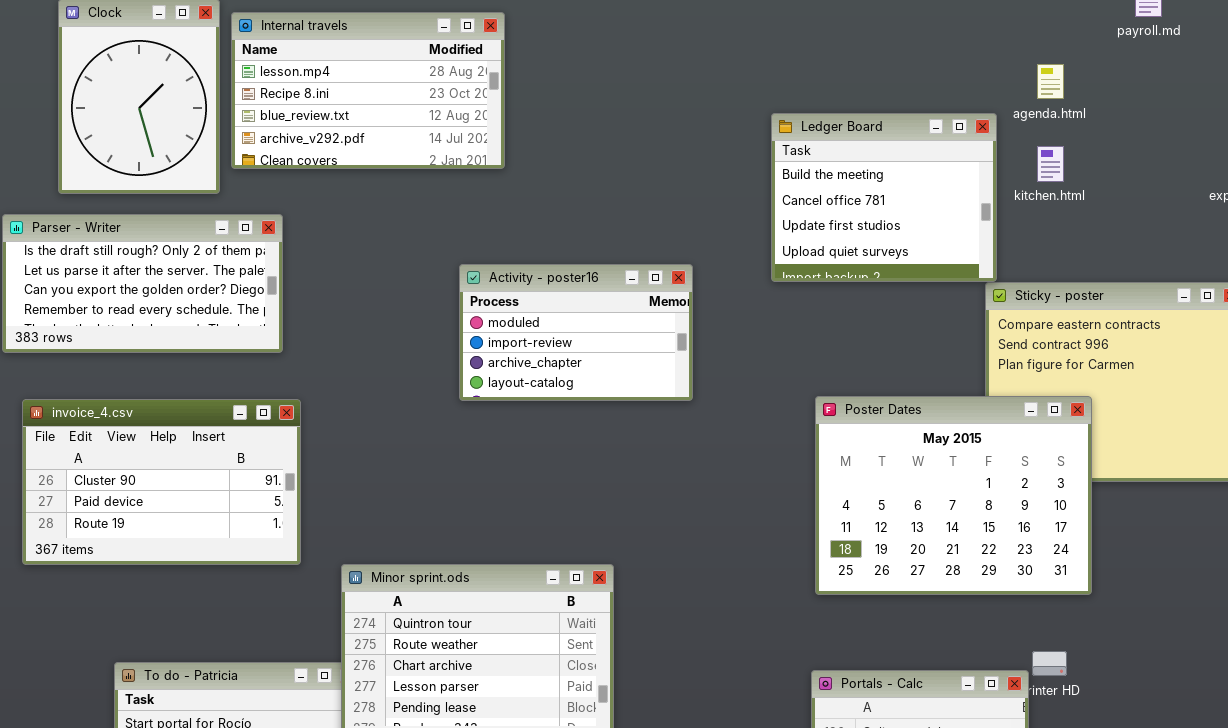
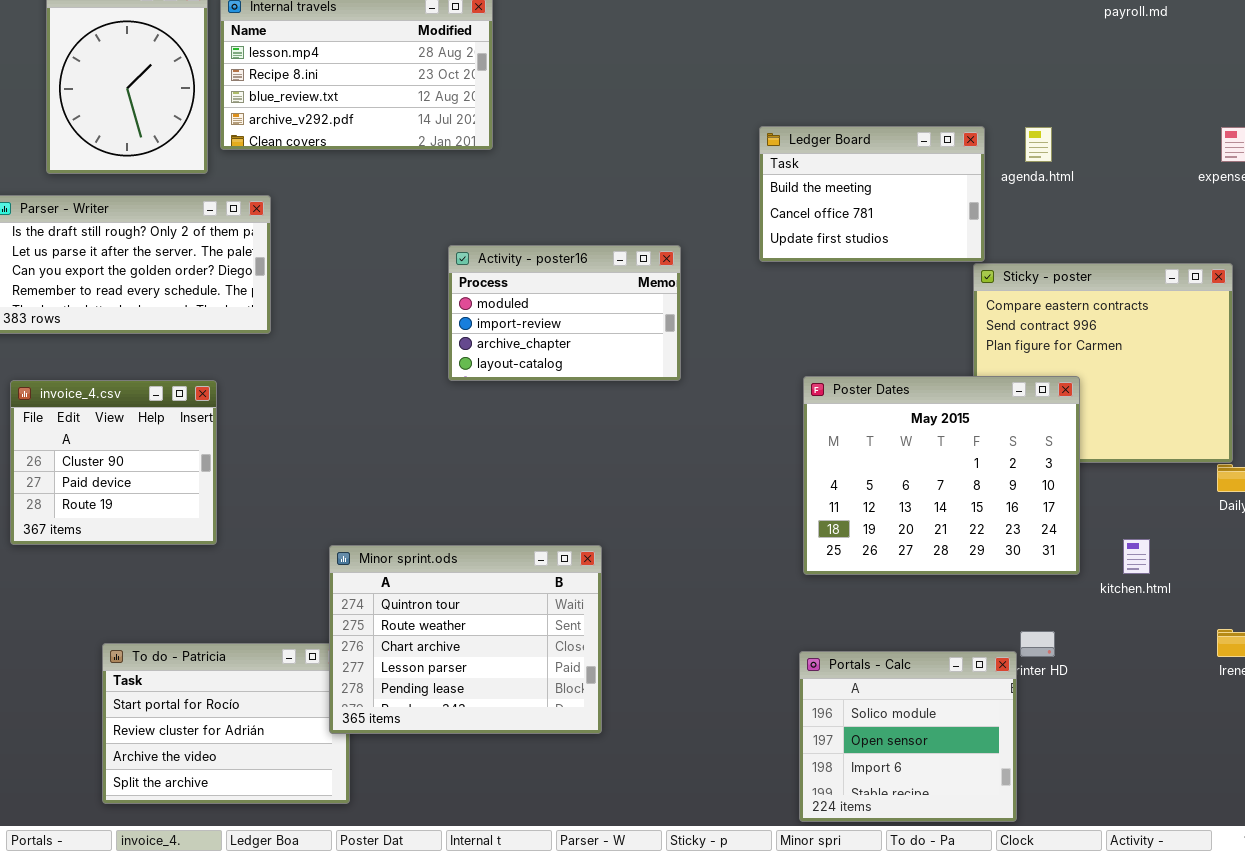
agenda.html: [1037,64,1064,99] -> [1025,127,1052,162], moved
Ledger Board: [771,113,997,282] -> [759,126,985,262], resized
kitchen.html: [1037,146,1064,182] -> [1123,539,1150,574], moved
invoice_4.csv: [22,399,301,565] -> [10,380,217,545], resized

